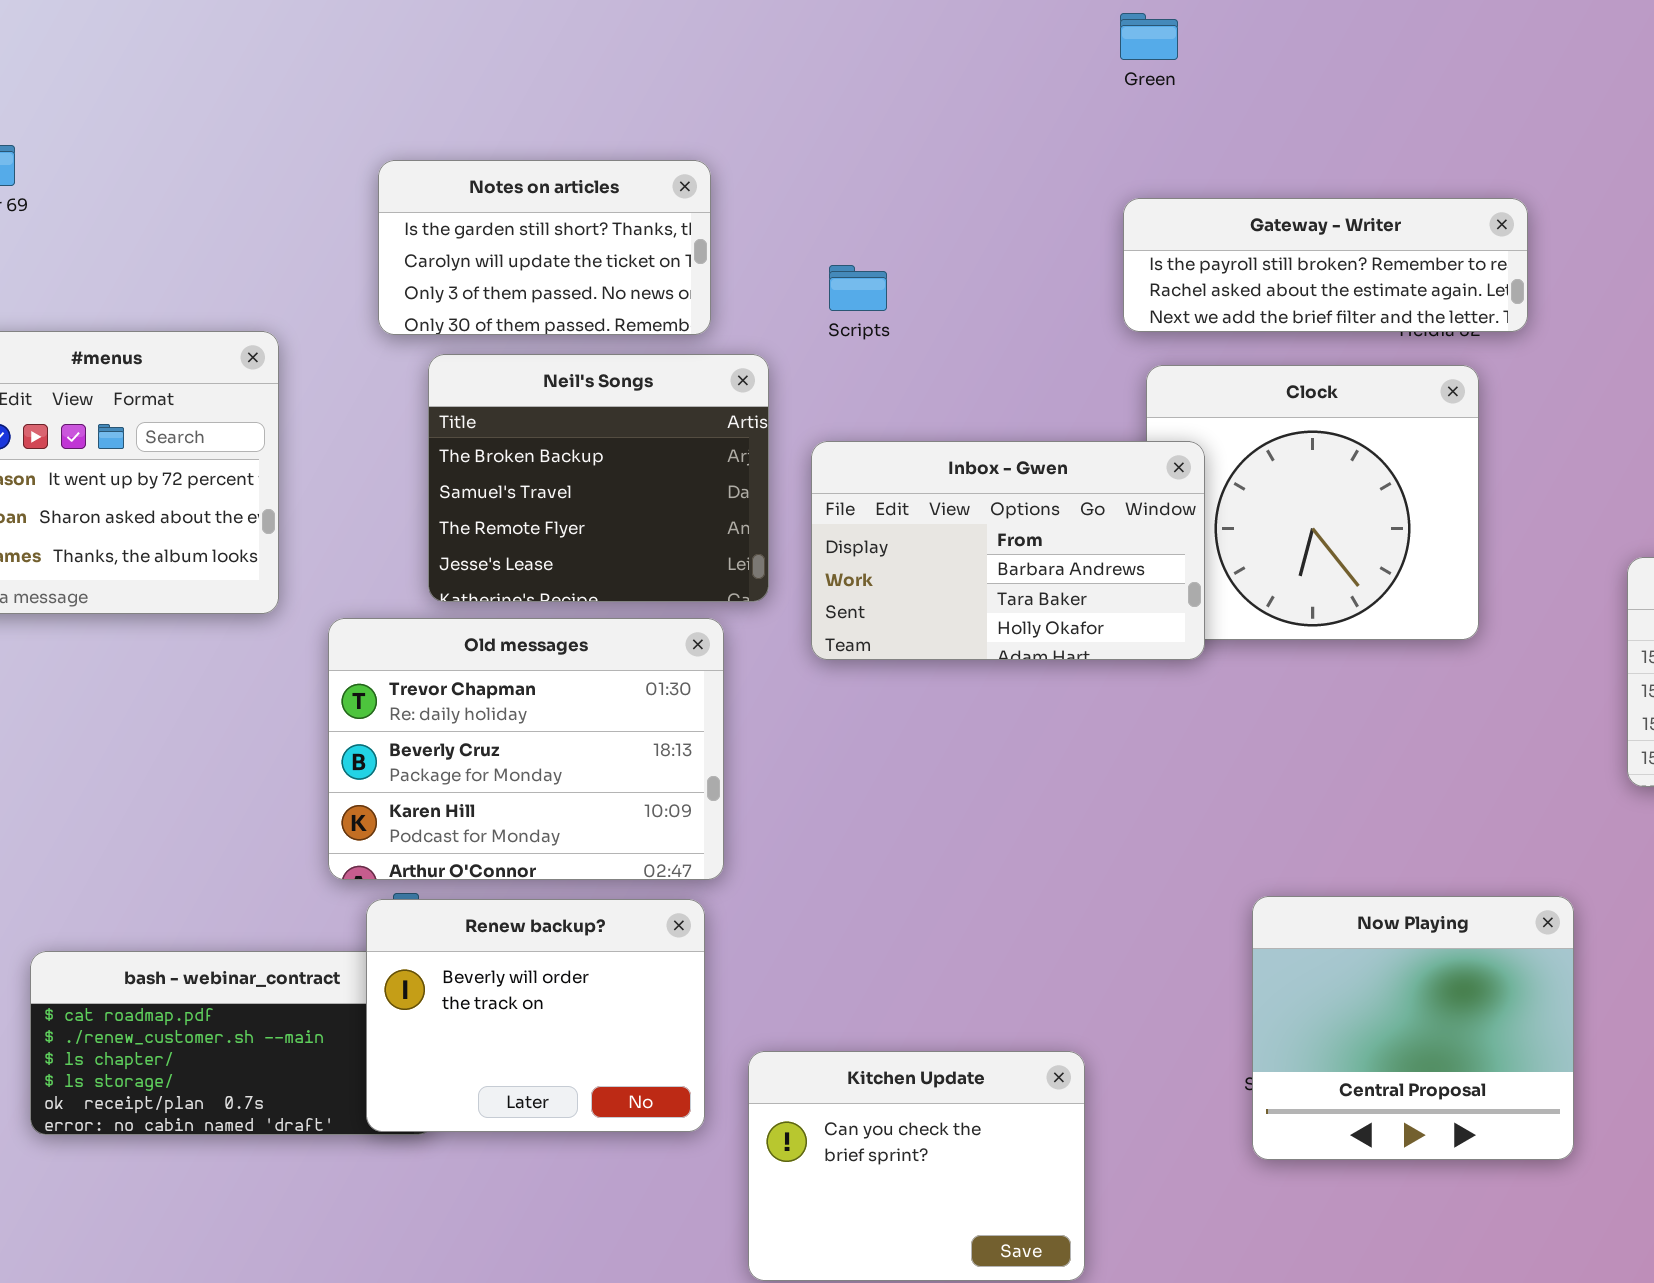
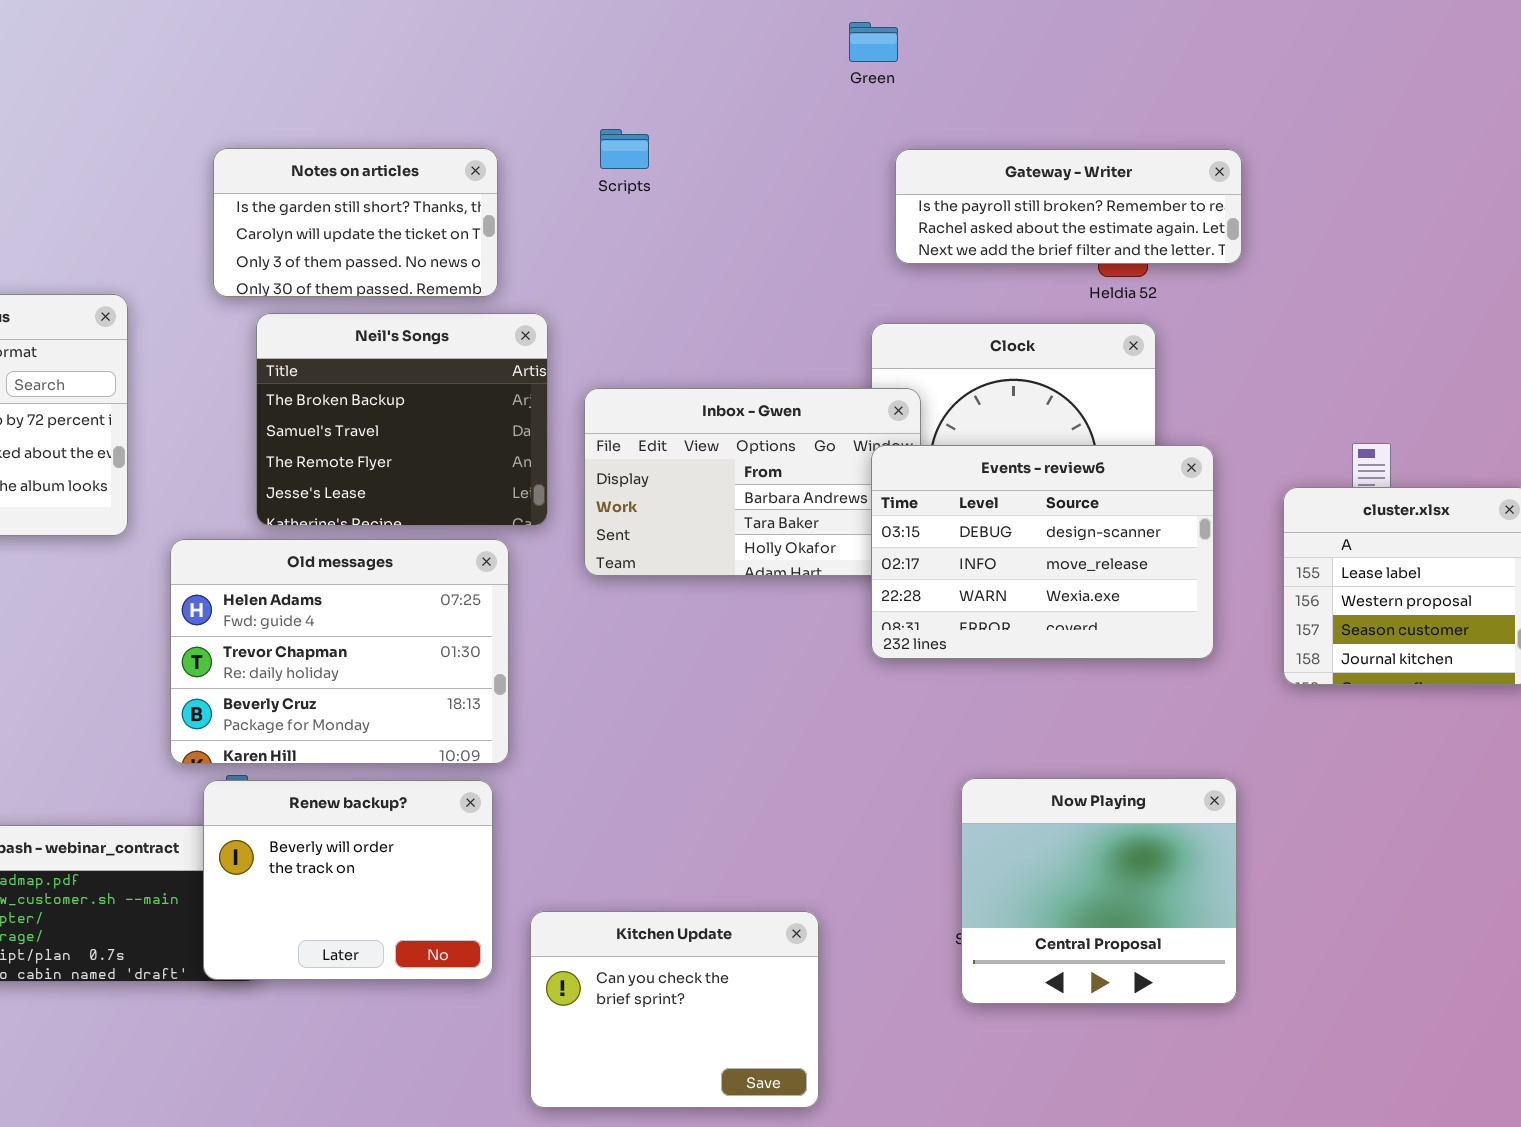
Gateway - Writer: [1123,198,1528,332] -> [895,149,1242,264], moved
Scripts: [829,265,887,311] -> [600,129,649,169], moved
Events - review6: none -> [871,445,1214,659], opened
Old messages: [328,618,724,880] -> [170,539,509,764], scrolled up 1 row

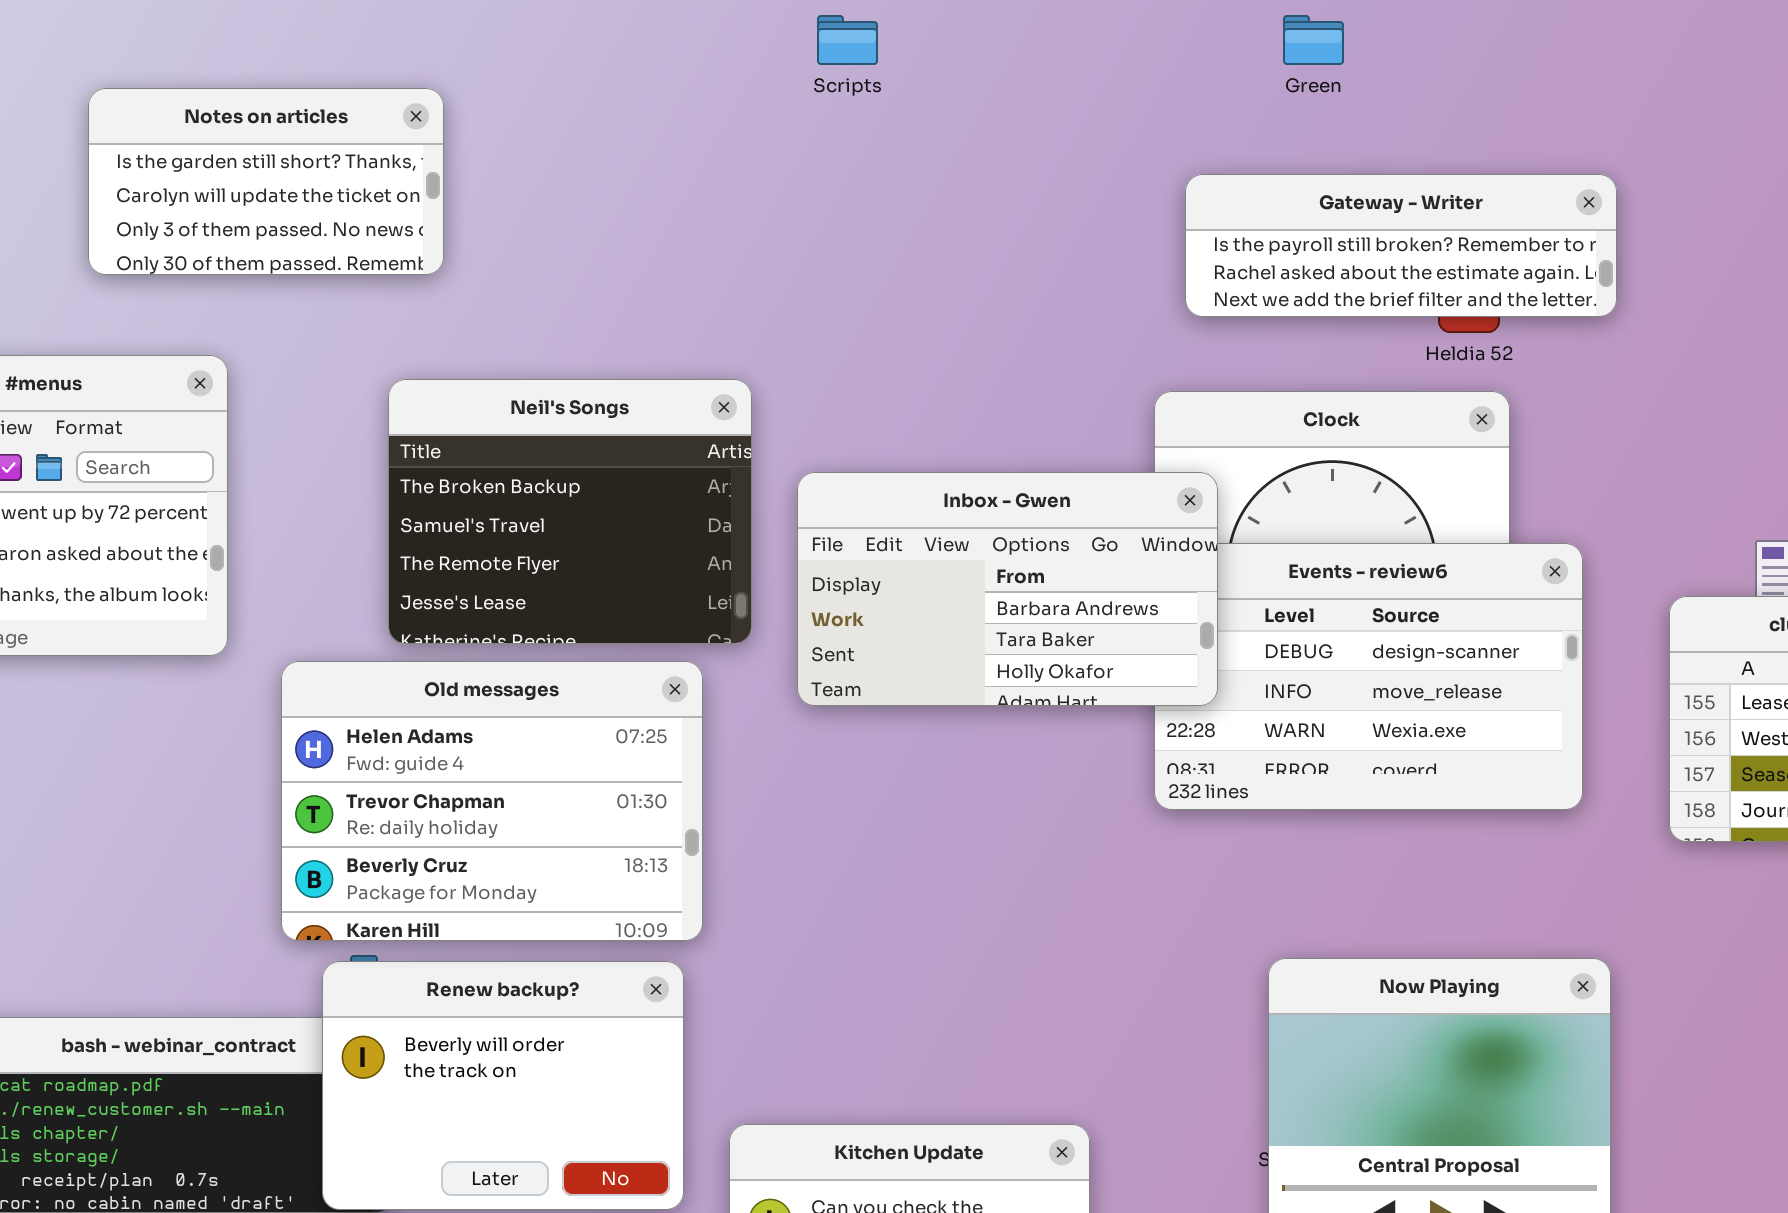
Green: [849,22,898,62] -> [1283,15,1344,65], moved
Scripts: [600,129,649,169] -> [817,15,878,65], moved
Notes on articles: [213,148,498,297] -> [88,88,444,275], moved
Inbox - Gwen: [584,388,921,576] -> [797,472,1218,706], raised

